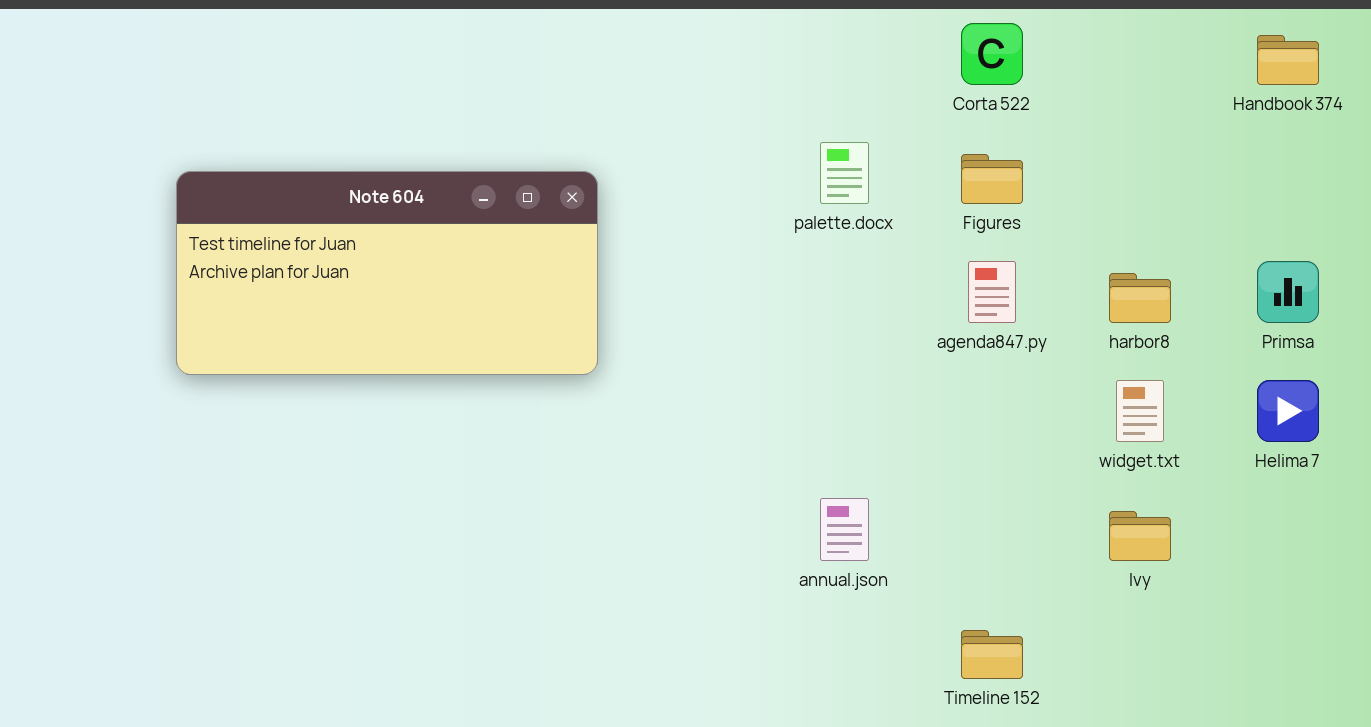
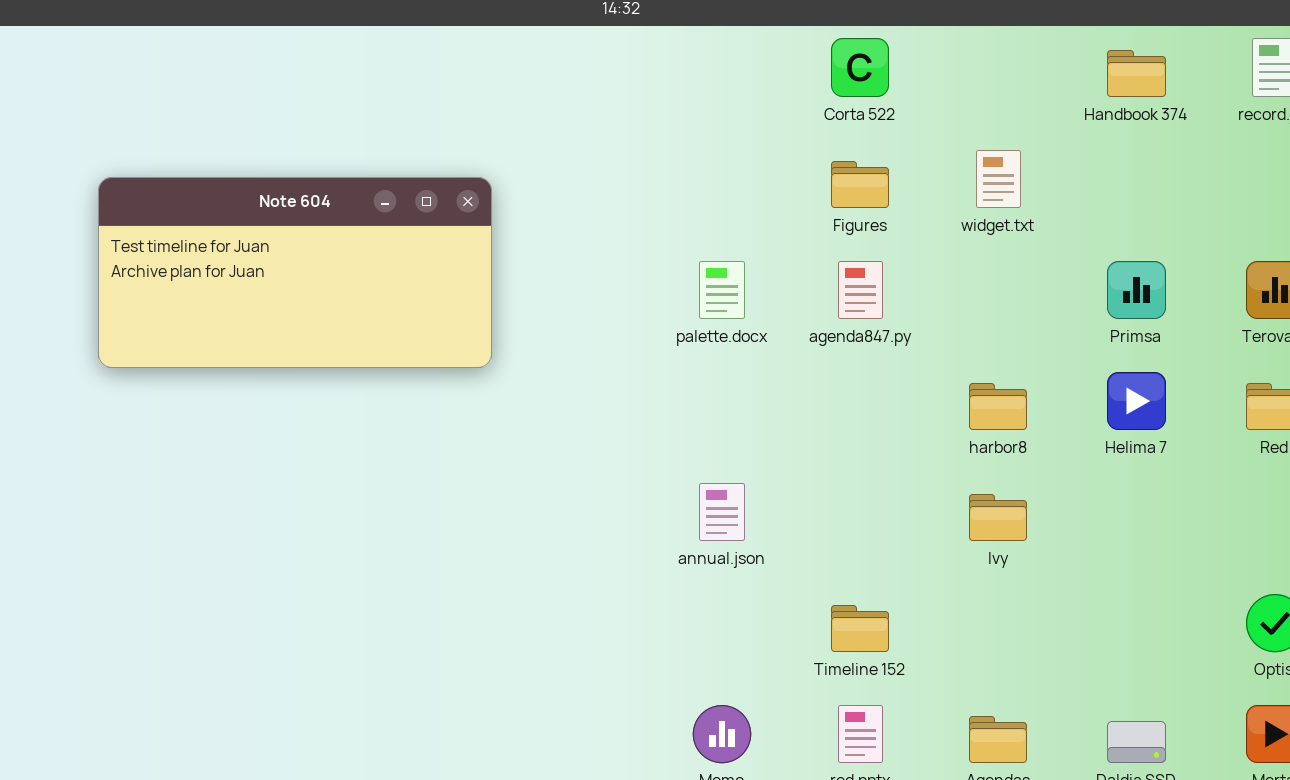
palette.docx: [820,142,869,204] -> [699,261,745,319], moved
harbor8: [1109,273,1171,323] -> [969,383,1027,430], moved
widget.txt: [1116,380,1164,442] -> [976,150,1021,208], moved

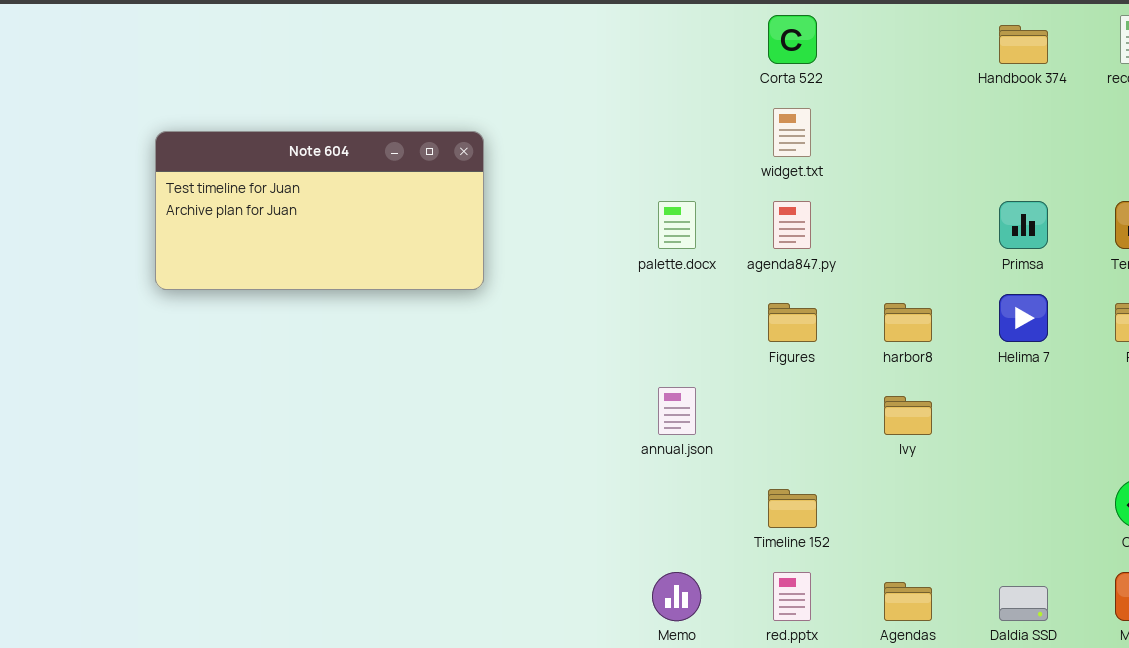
widget.txt: [976,150,1021,208] -> [773,108,811,157], moved
Figures: [831,161,889,208] -> [768,303,817,342], moved

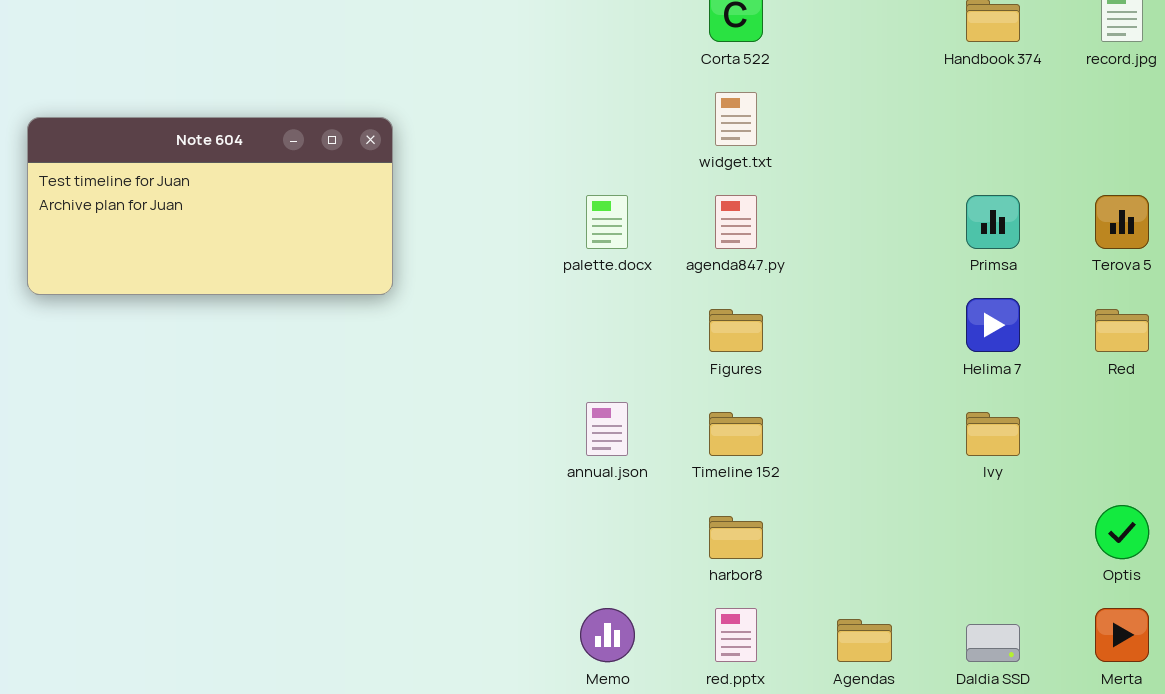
harbor8: [884,303,932,342] -> [709,516,763,559], moved
Ivy: [884,396,932,435] -> [966,412,1020,456], moved
Timeline 152: [768,489,817,528] -> [709,412,763,456], moved

